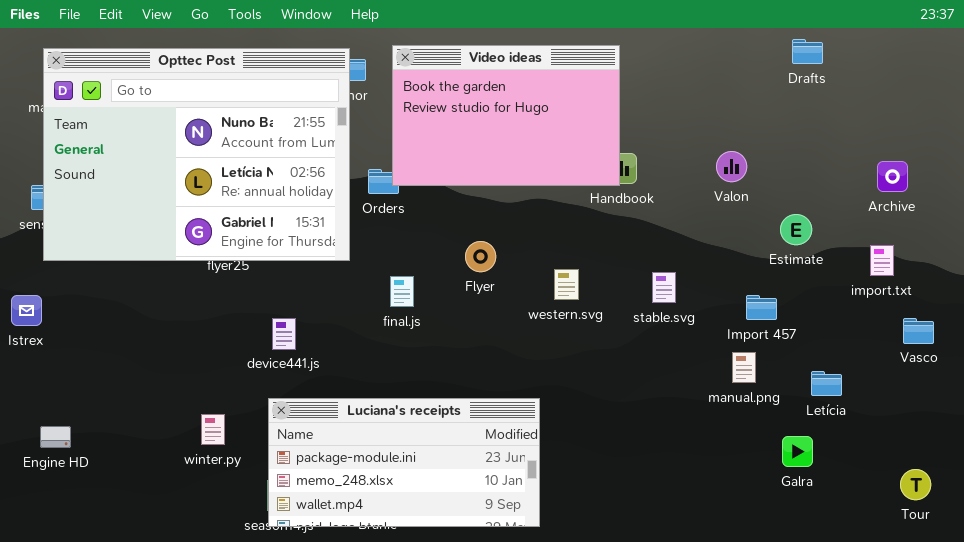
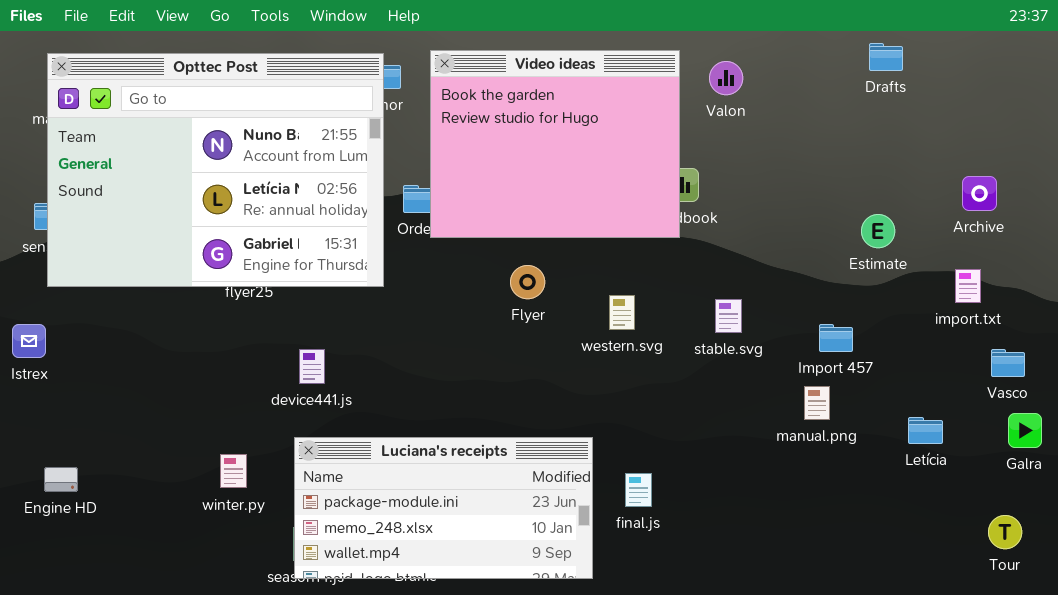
Video ideas: [392,45,620,186] -> [430,50,680,238], resized
Valon: [716,151,747,182] -> [709,61,743,95], moved
Estimate: [780,214,812,245] -> [861,214,895,248], moved
final.js: [390,276,414,307] -> [625,473,652,507], moved
Letícia: [811,371,842,396] -> [908,417,943,444], moved
Galra: [782,436,813,467] -> [1008,413,1042,448], moved

